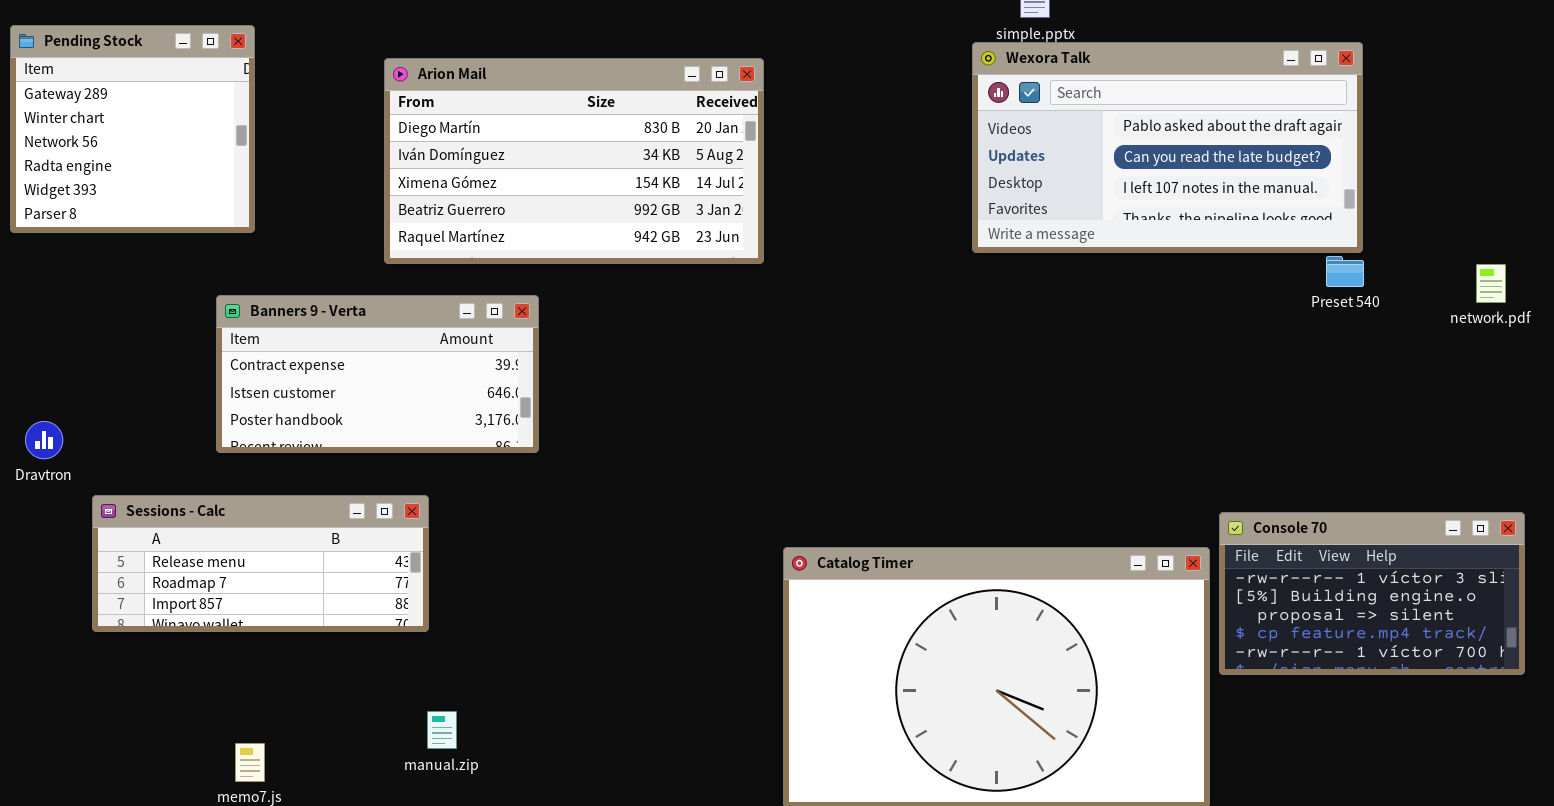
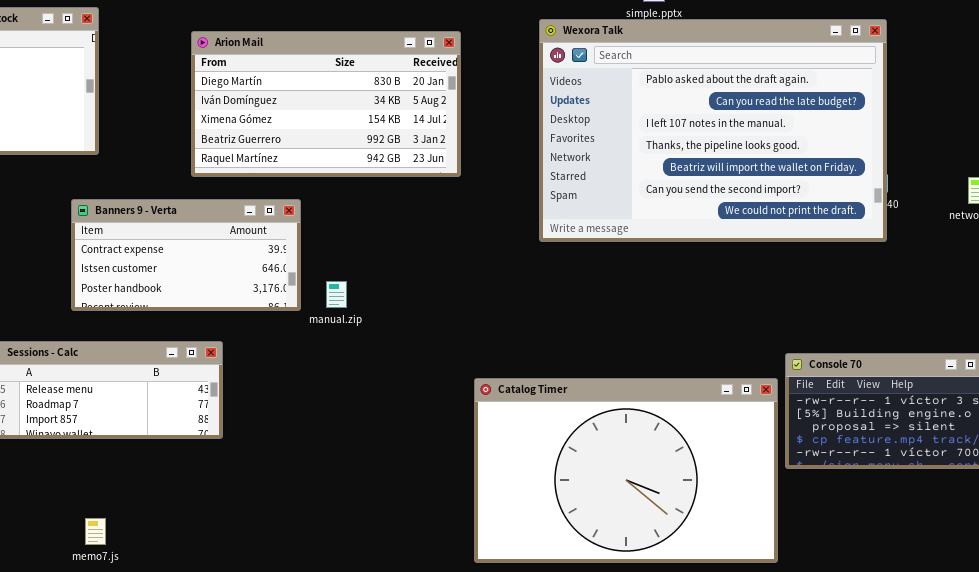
Wexora Talk: [972,42,1363,253] -> [539,19,887,242], resized
manual.zip: [427,711,457,749] -> [326,281,347,308], moved

